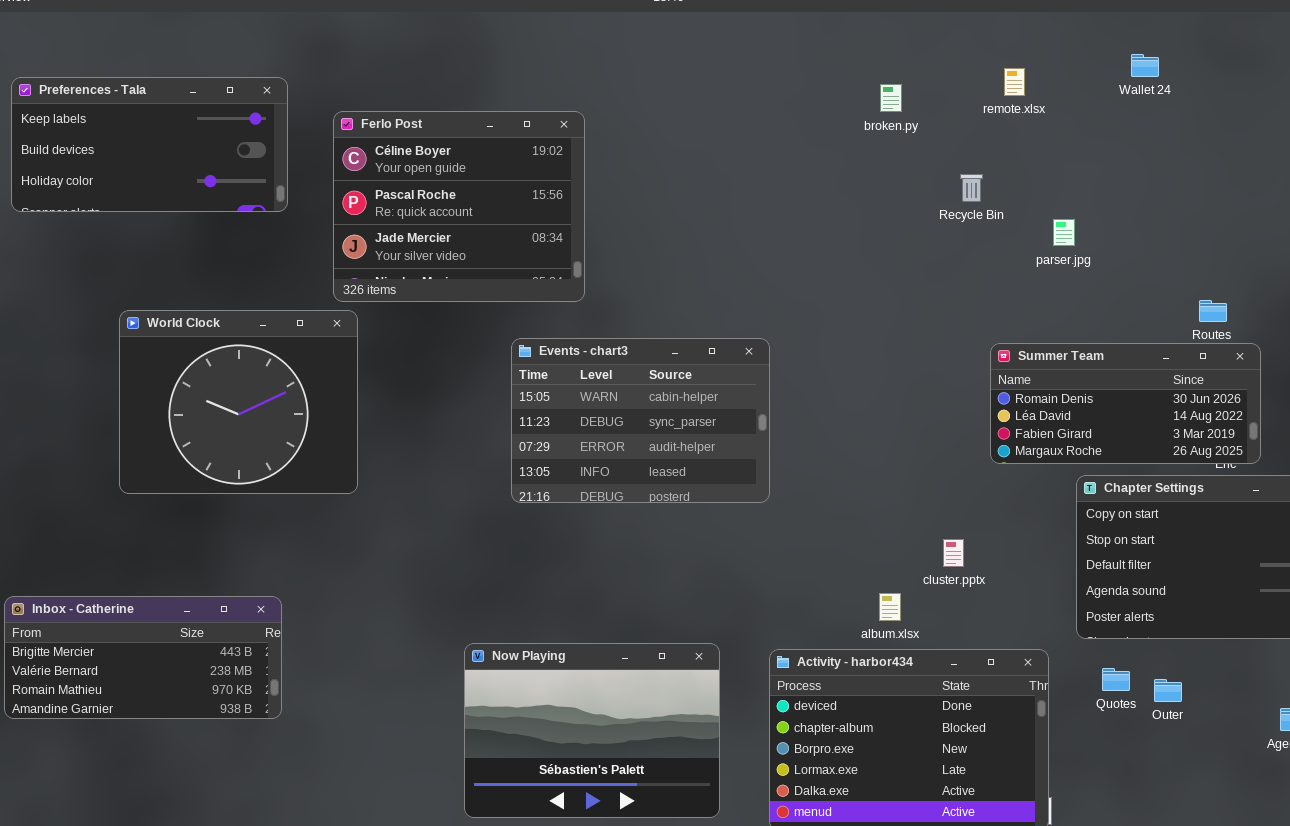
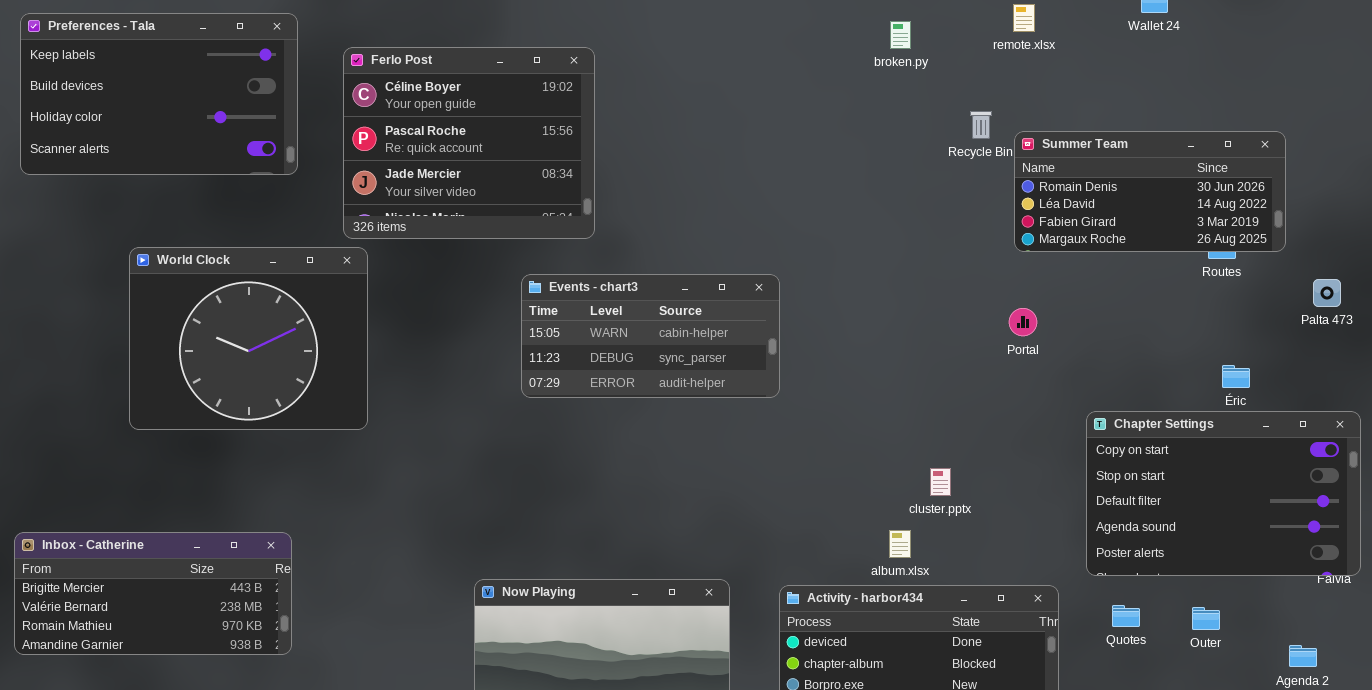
Preferences - Tala: [11,77,288,212] -> [20,13,298,175], resized
Events - chart3: [511,338,770,503] -> [521,274,780,398], resized
Summer Team: [990,343,1261,464] -> [1014,131,1286,252], moved
cluster.pptx: [943,539,964,567] -> [930,468,951,496], moved
Outer: [1154,679,1182,702] -> [1192,607,1220,630], moved

